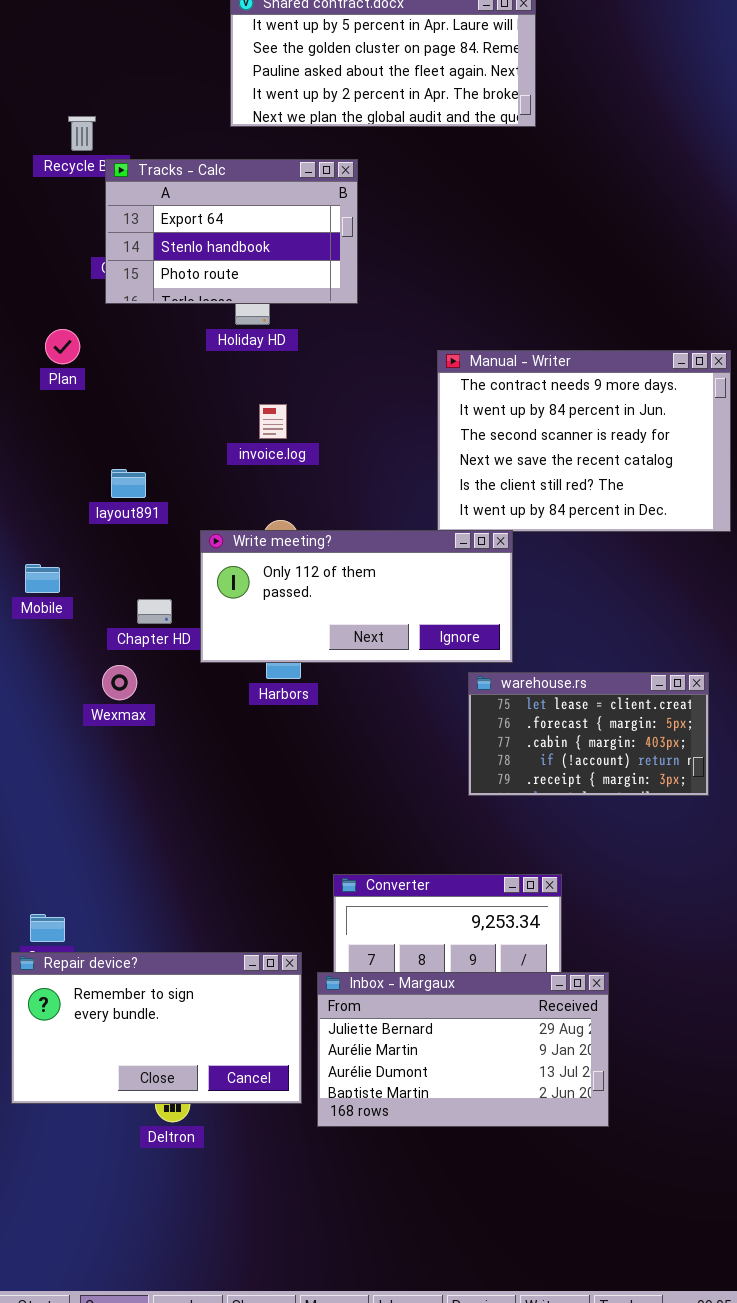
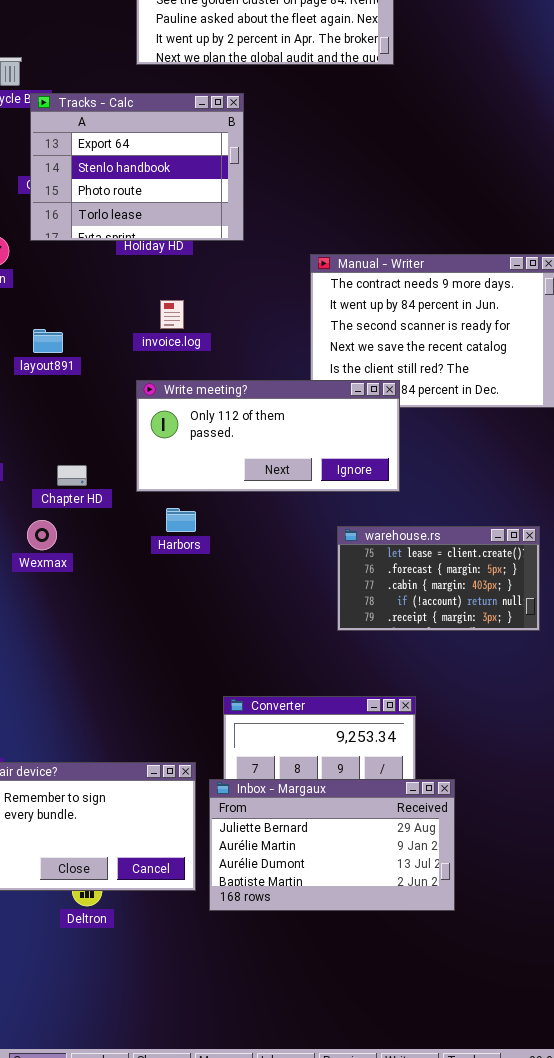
Tracks - Calc: [105,159,358,304] -> [30,93,244,241], resized
layout891: [111,469,146,498] -> [33,329,63,353], moved
Write meeting?: [200,530,513,663] -> [136,380,400,492], moved

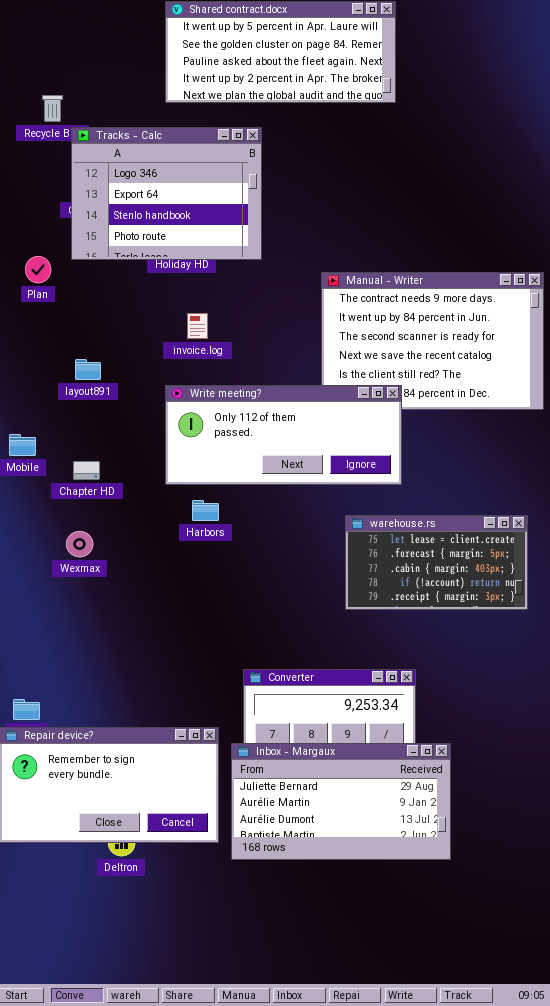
Tracks - Calc: [30,93,244,241] -> [71,127,262,260], scrolled up 1 row
layout891: [33,329,63,353] -> [75,359,101,380], moved
Chapter HD: [57,465,87,486] -> [73,461,100,480], moved
Wexmax: [27,520,57,550] -> [66,531,93,557], moved

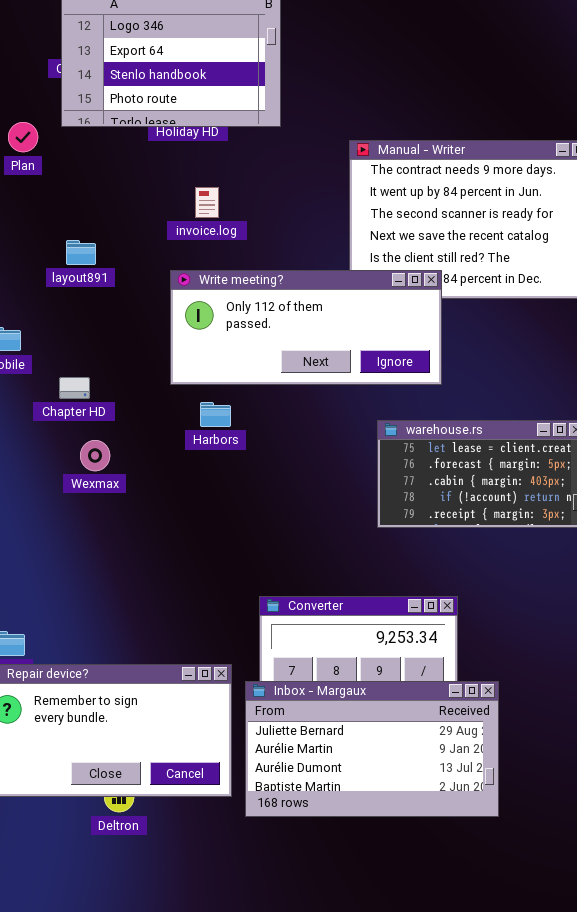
Chapter HD: [73,461,100,480] -> [59,377,90,399], moved
Wexmax: [66,531,93,557] -> [80,440,110,471], moved

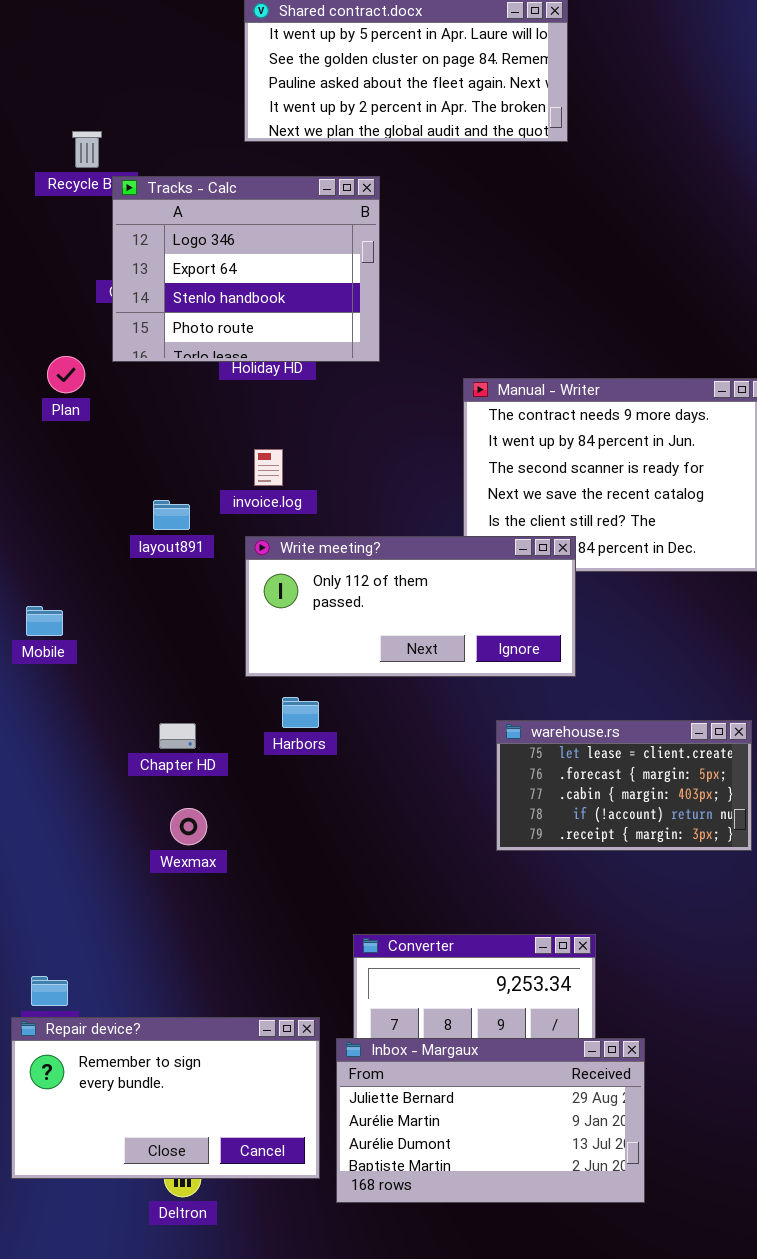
invoice.log: [195,187,219,218] -> [254,449,283,486], moved
layout891: [66,240,96,265] -> [153,500,190,530], moved
Chapter HD: [59,377,90,399] -> [159,723,196,749], moved
Wexmax: [80,440,110,471] -> [170,808,207,845], moved

